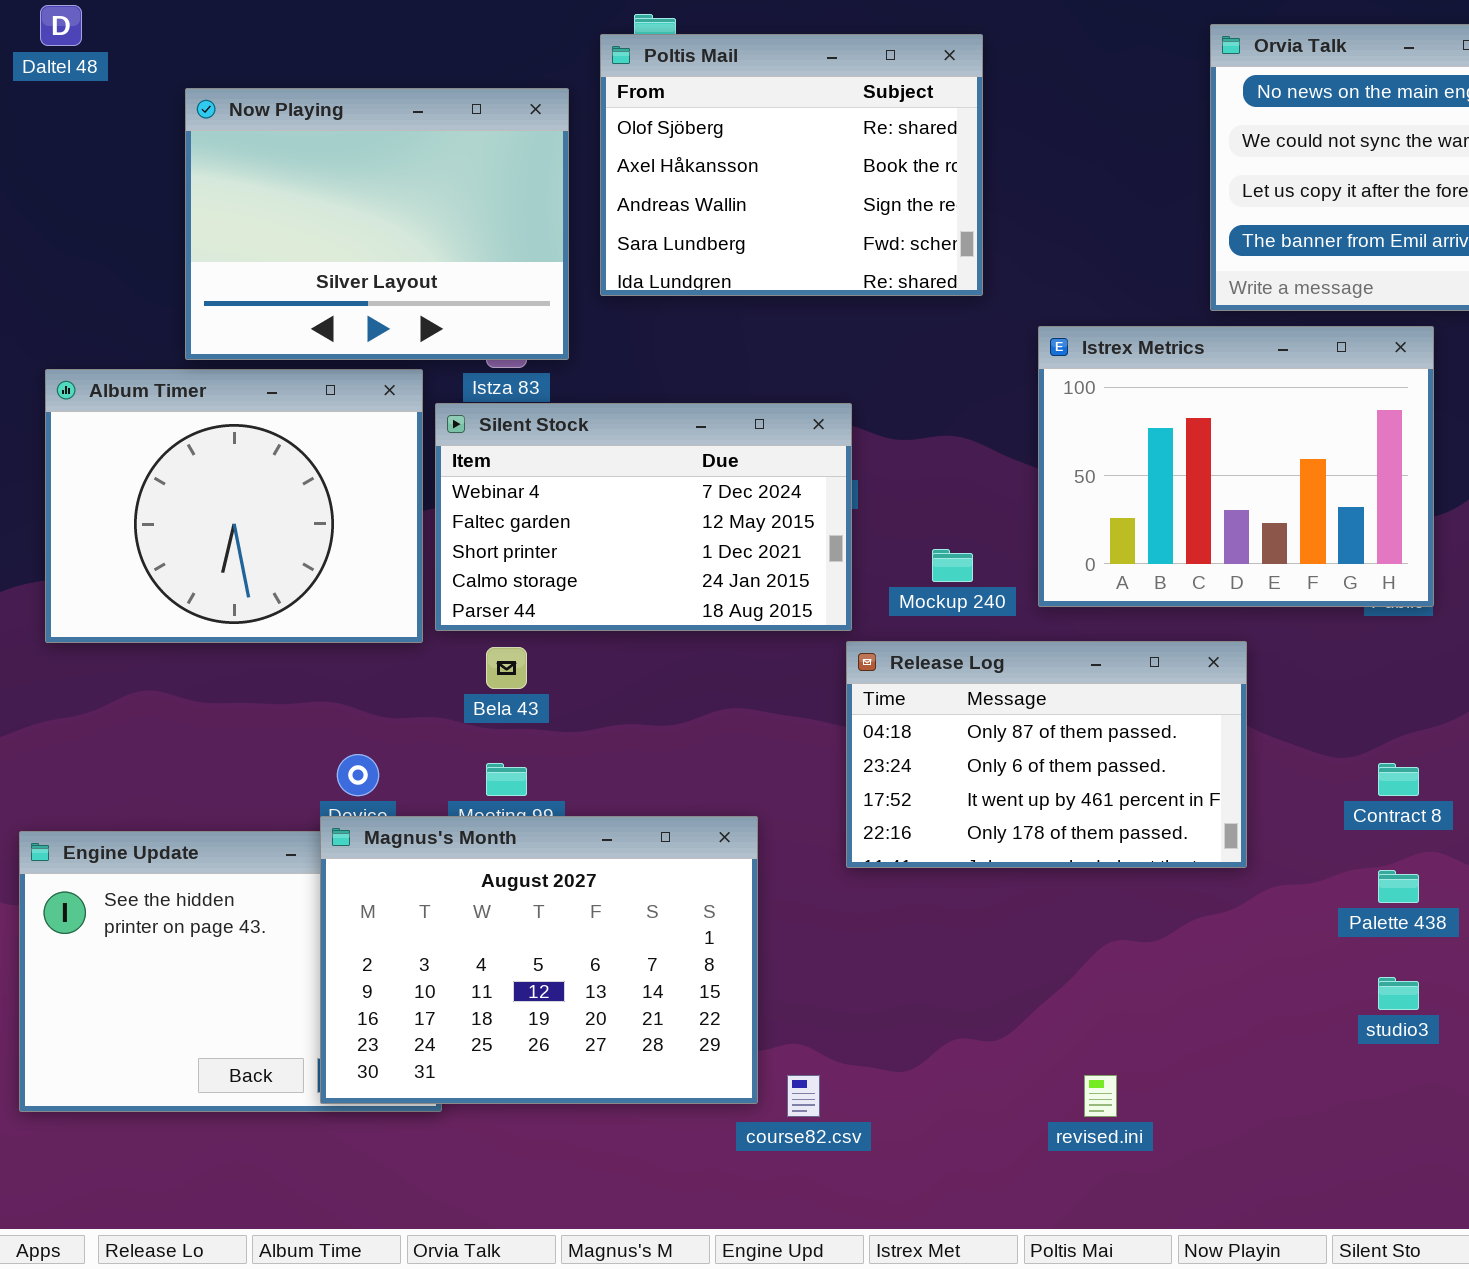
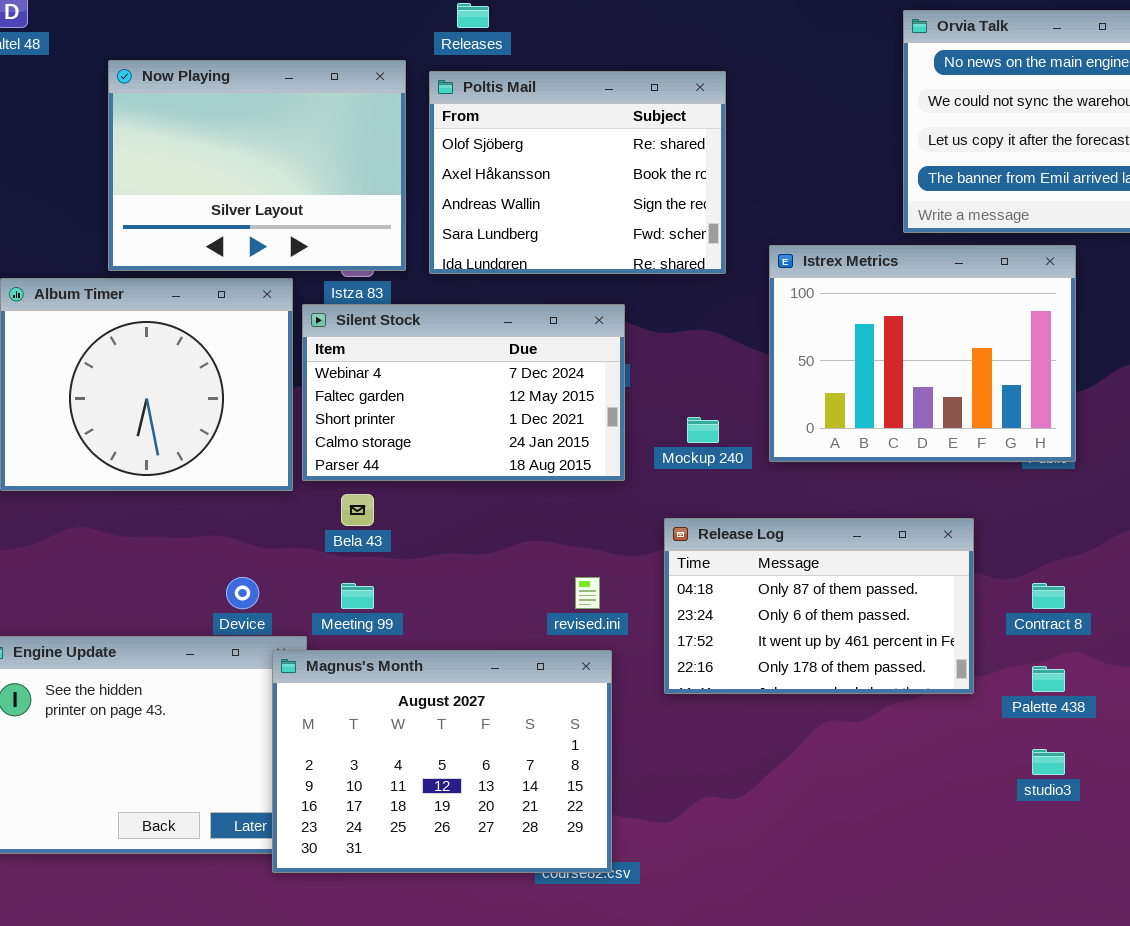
Poltis Mail: [600,34,983,296] -> [429,71,726,274], moved
Release Log: [846,641,1247,868] -> [664,518,974,694], moved
Magnus's Month: [320,816,758,1104] -> [272,650,612,873], moved
revised.ini: [1084,1075,1117,1117] -> [575,577,600,609], moved

